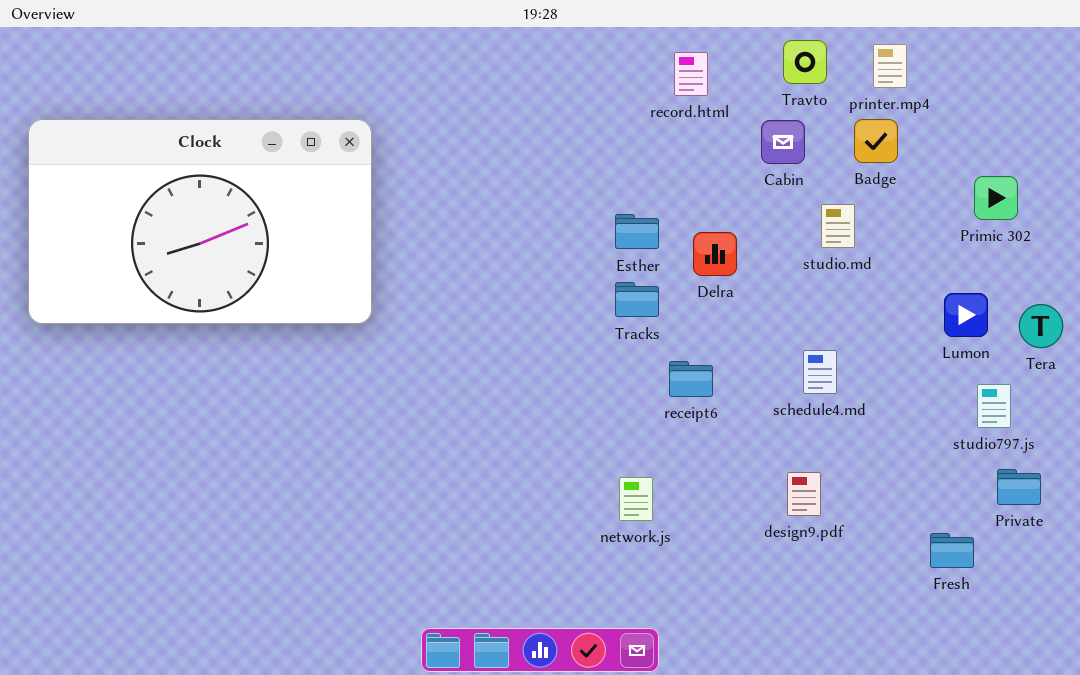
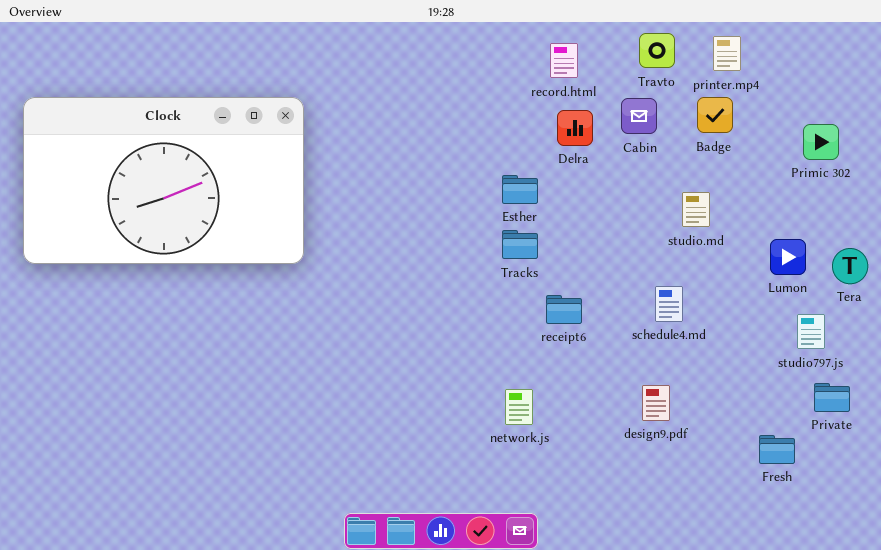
Primic 302: [974,176,1018,220] -> [803,124,839,160], moved
studio.md: [821,204,855,248] -> [682,192,710,227], moved
Delra: [693,232,737,276] -> [557,110,593,146], moved

